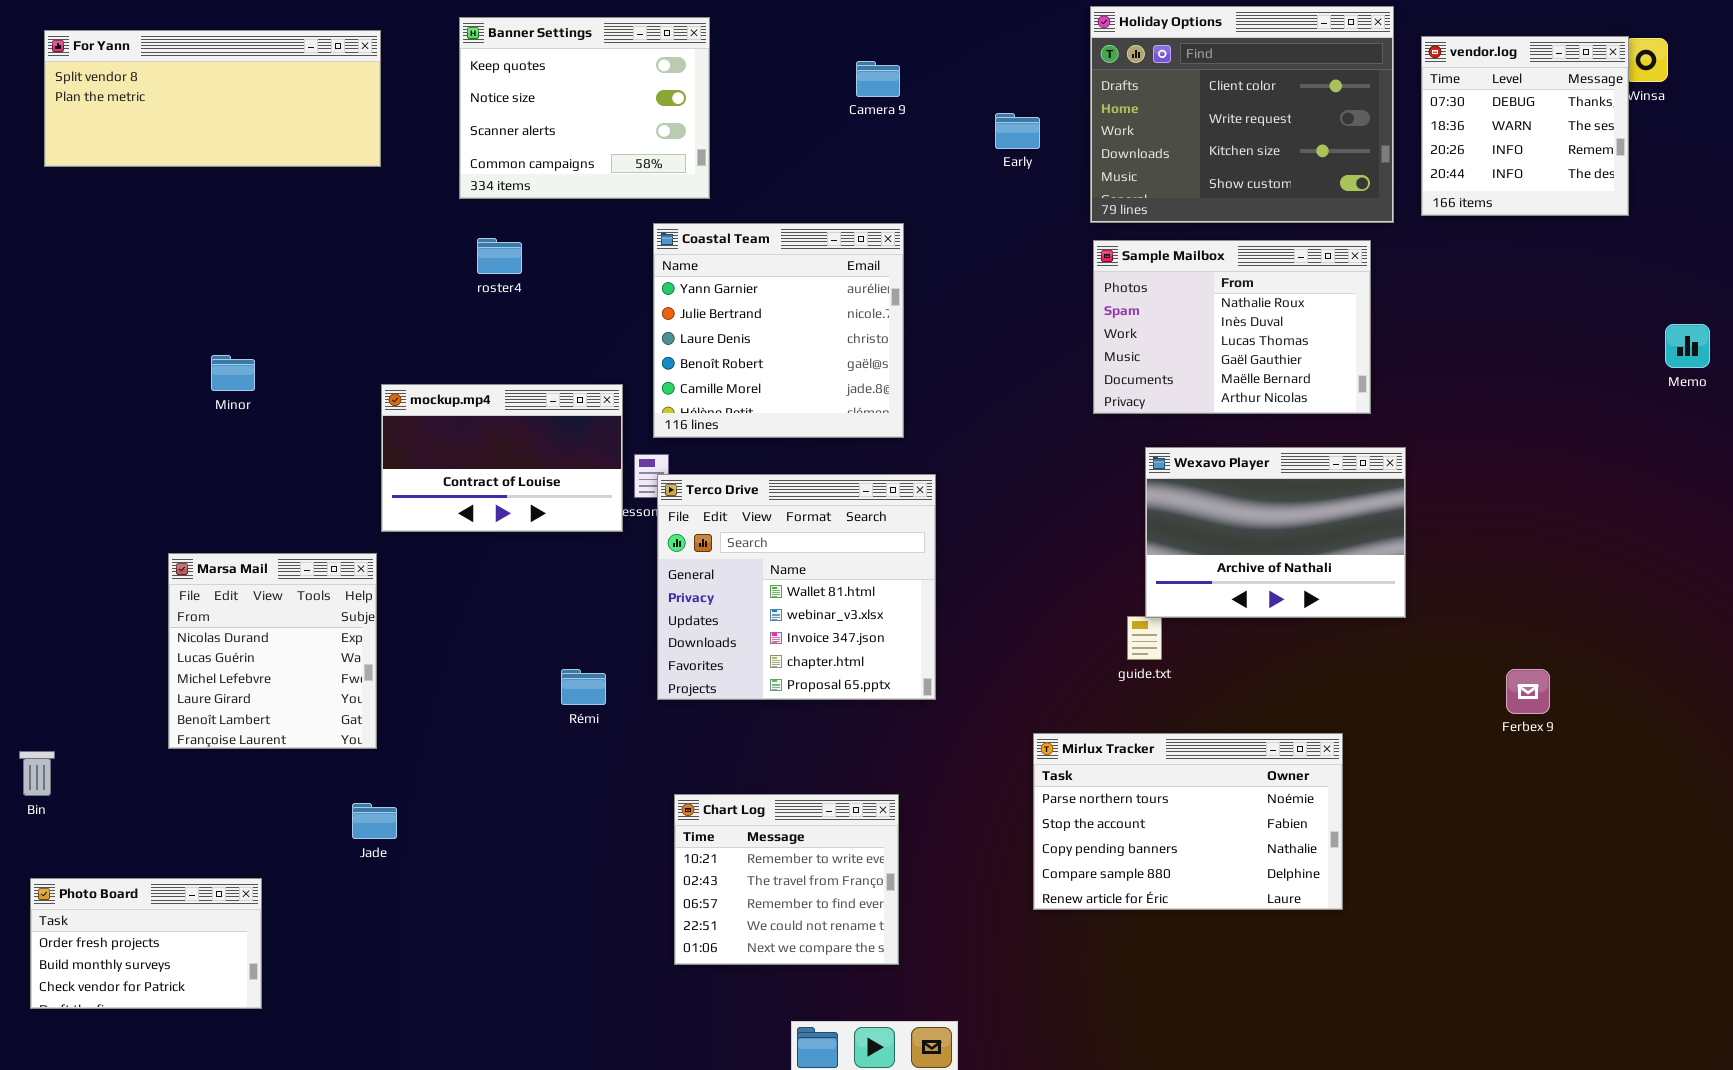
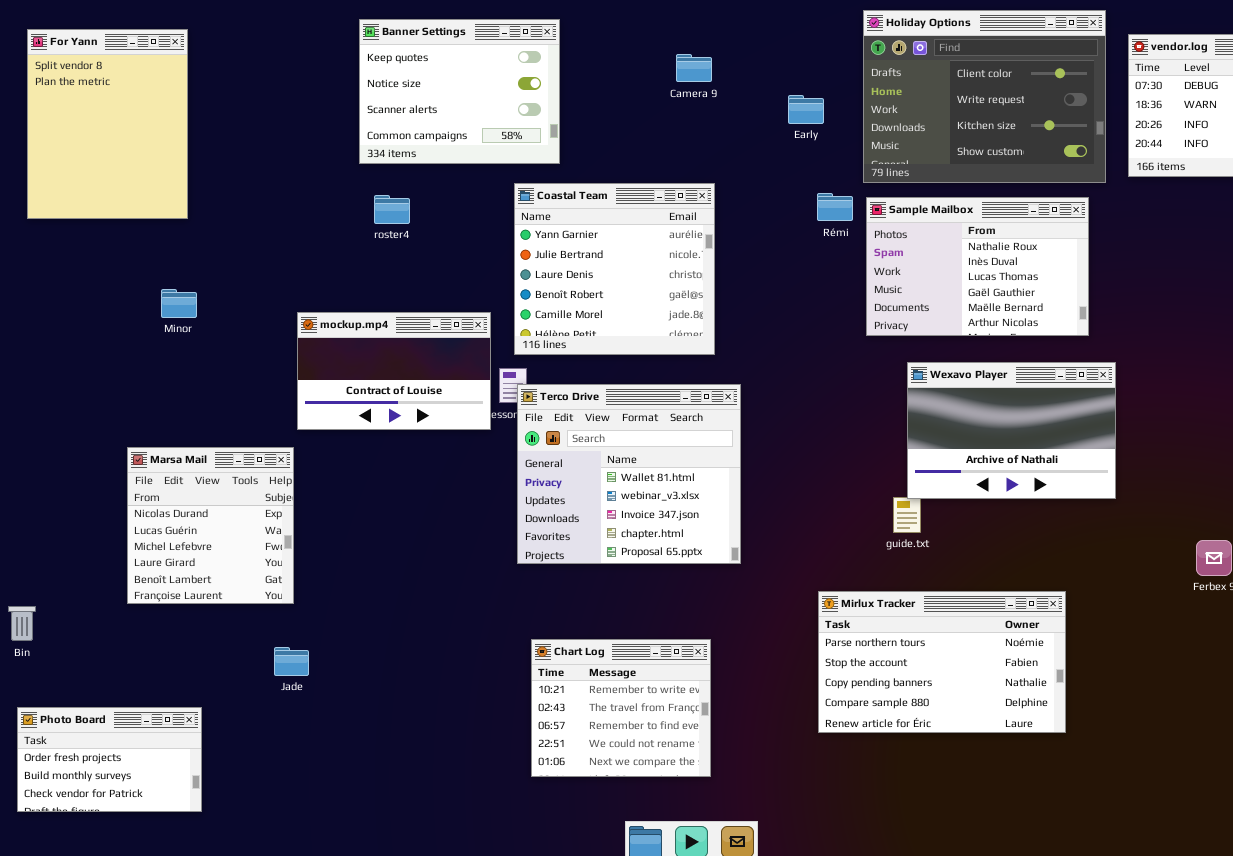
For Yann: [44,30,381,167] -> [27,29,188,219], resized
Rémi: [561,669,606,705] -> [817,193,853,221], moved

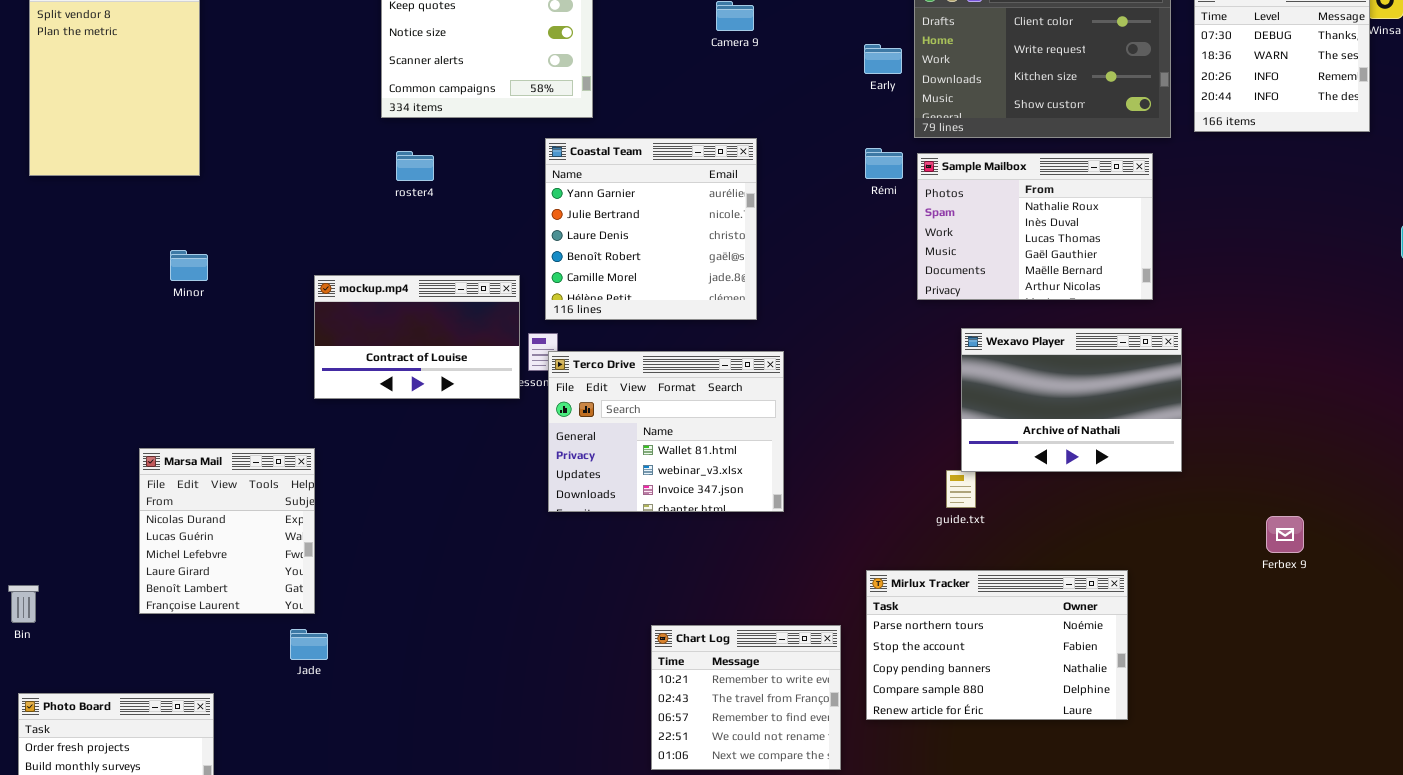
Early: [788,95,824,124] -> [864,44,902,74], moved
Terco Drive: [517,384,741,564] -> [548,351,784,512], resized
Marsa Mail: [127,447,294,604] -> [139,448,315,614], moved
Chart Log: [531,639,711,777] -> [651,625,841,770], moved

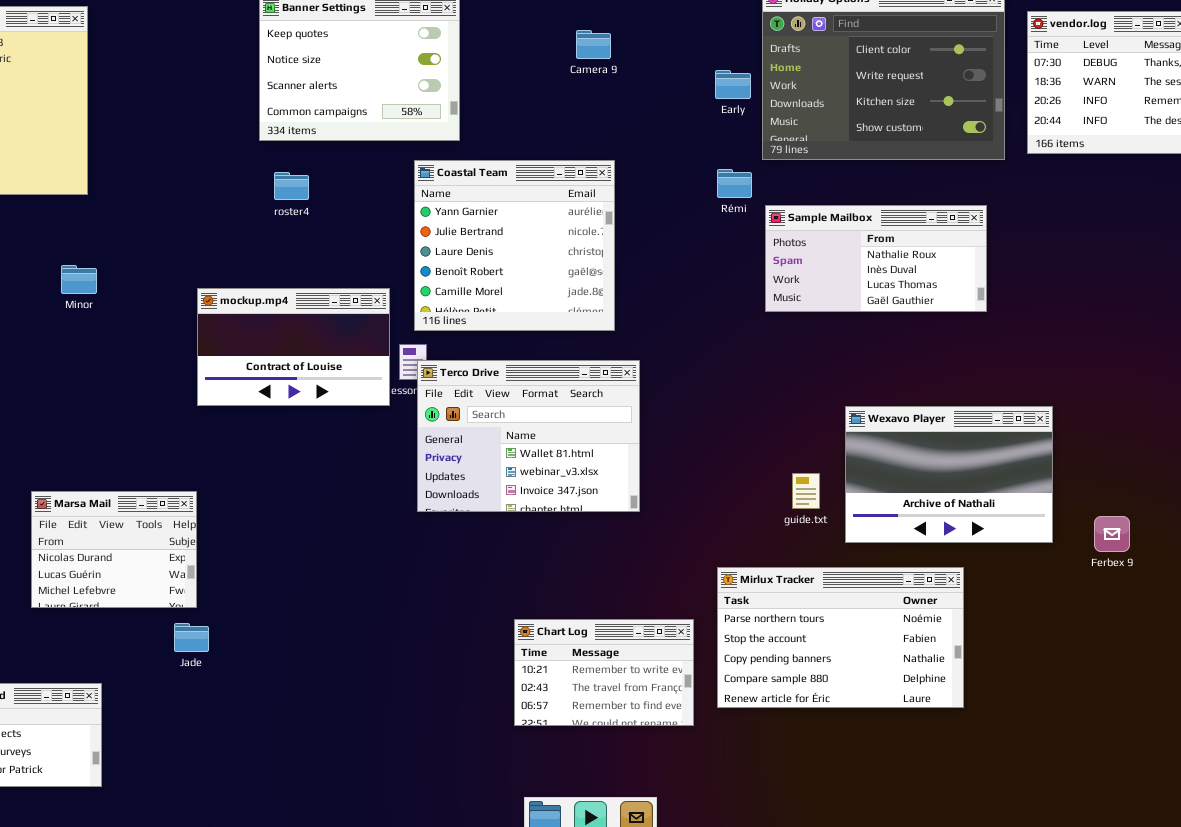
Sample Mailbox: [917,153,1153,300] -> [765,205,987,312], resized
Wexavo Player: [961,328,1182,472] -> [845,406,1053,543], moved
Marsa Mail: [139,448,315,614] -> [31,491,197,608], resized
Chart Log: [651,625,841,770] -> [514,619,694,726], resized

